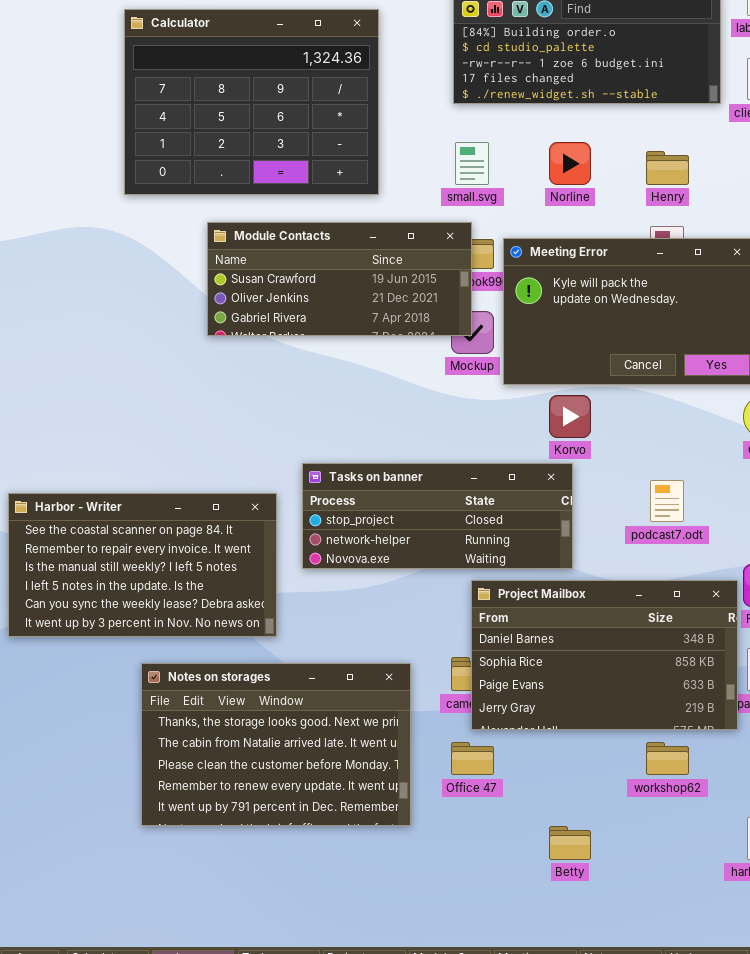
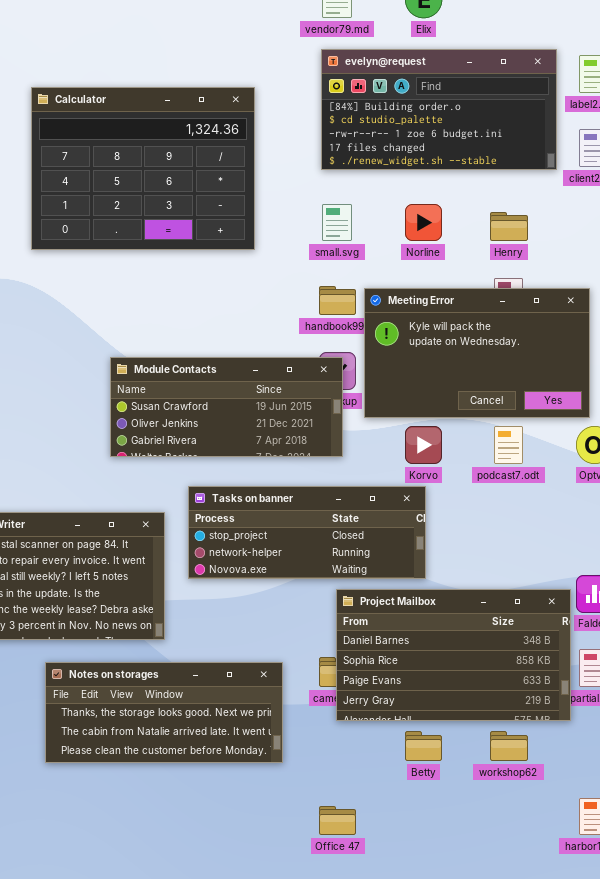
Module Contacts: [207,222,472,336] -> [110,357,343,457], moved
podcast7.odt: [650,480,684,522] -> [494,426,523,464], moved
Notes on storages: [141,663,411,826] -> [45,662,283,763], resized
Office 47: [451,742,494,775] -> [319,806,356,835], moved
Betty: [549,826,591,860] -> [405,731,442,761], moved

